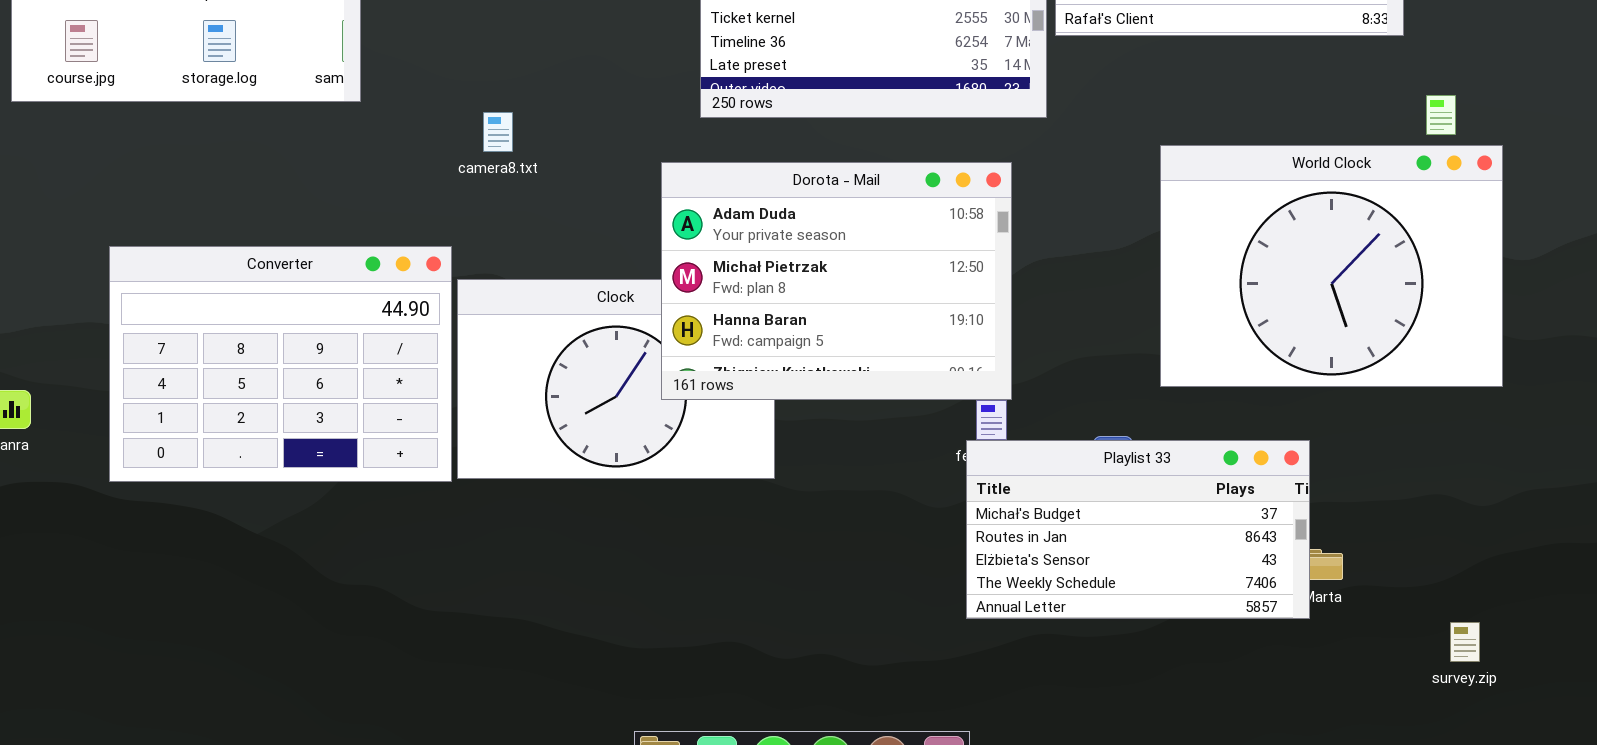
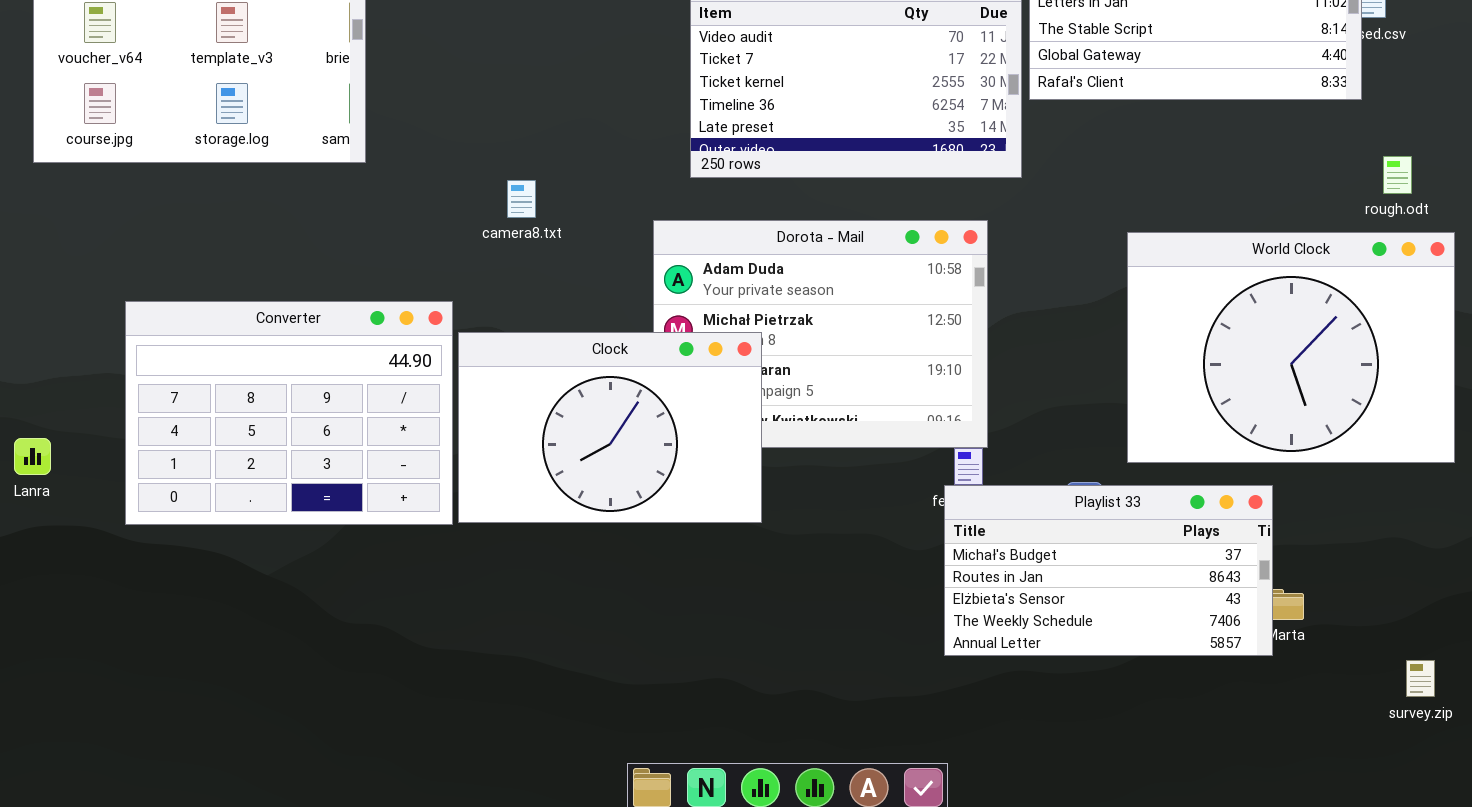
camera8.txt: [483,112,513,152] -> [507,180,536,218], moved
World Clock: [1160,145,1503,387] -> [1127,232,1455,463], moved
Clock: [457,279,775,479] -> [458,332,762,523], raised

